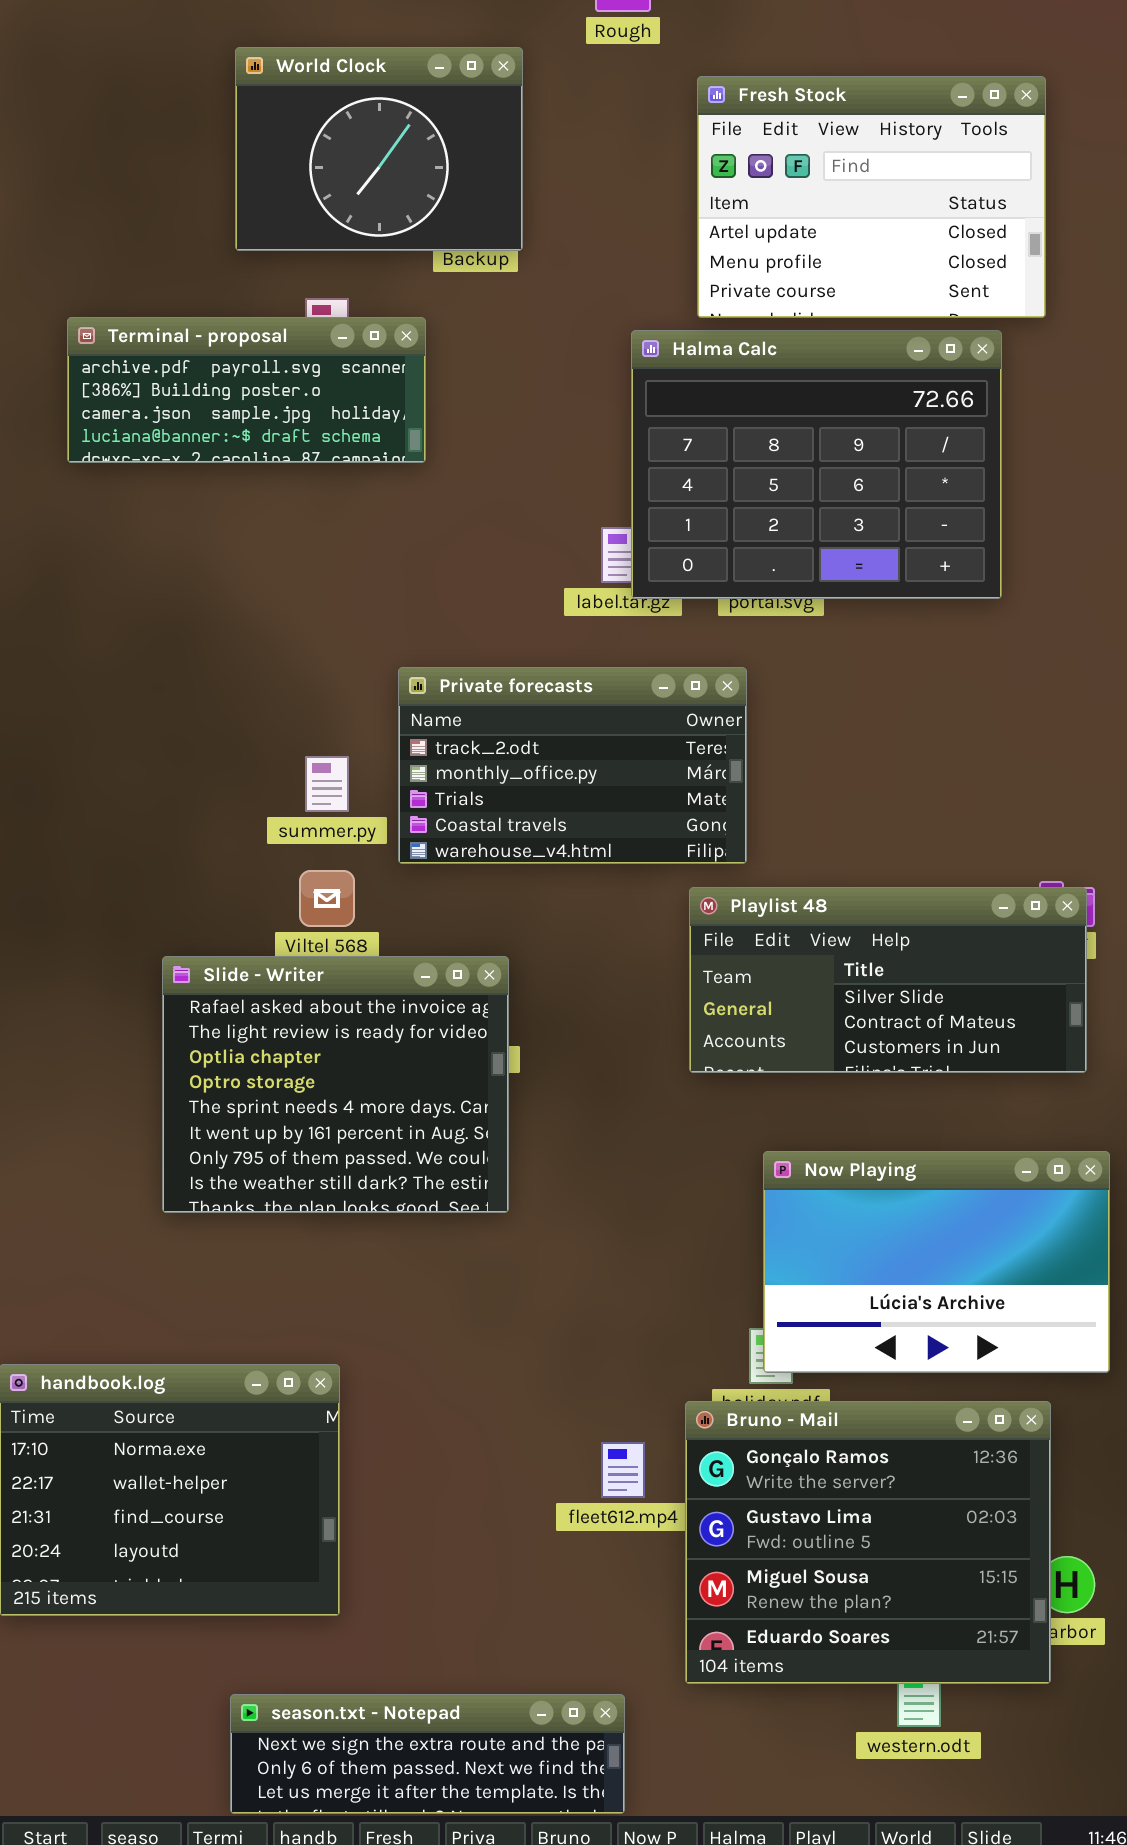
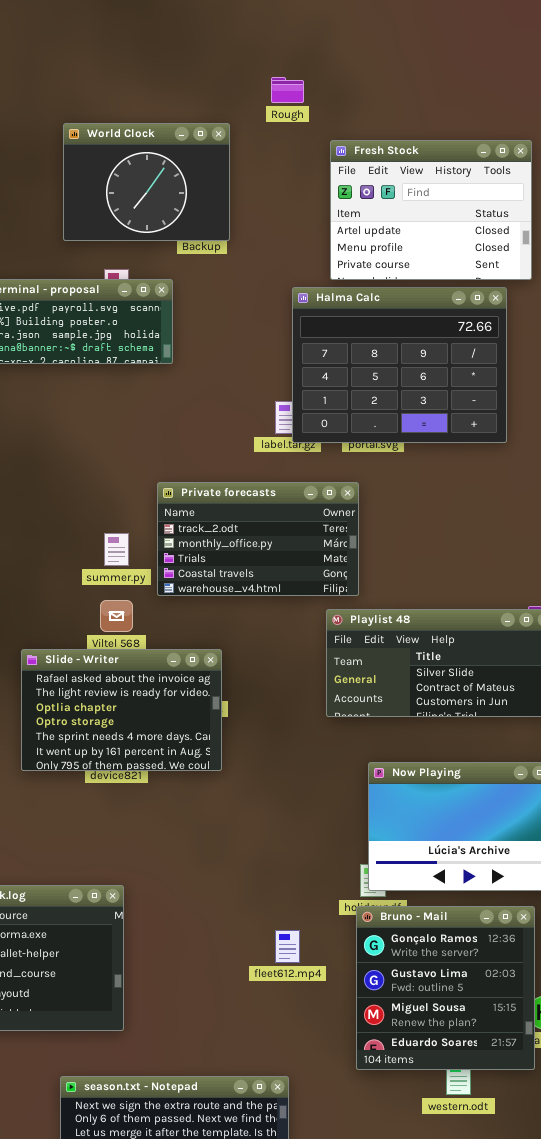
Slide - Writer: [162,956,509,1213] -> [21,649,222,771], resized
Bruno - Mail: [685,1401,1051,1684] -> [356,906,535,1070], resized

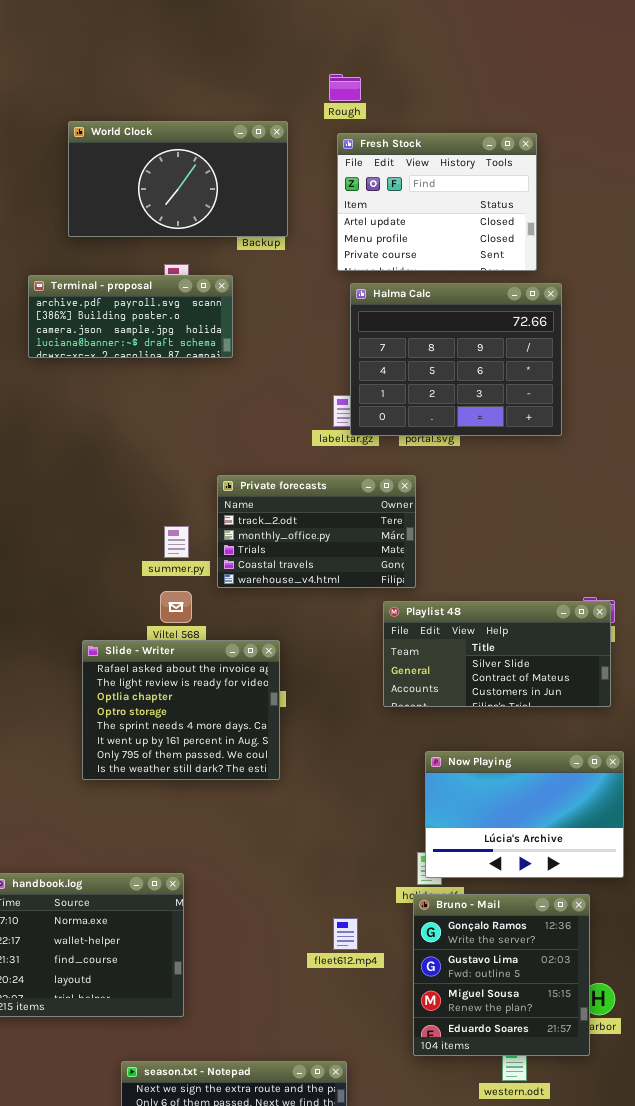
World Clock: [63,123,230,241] -> [68,121,288,237], resized
Fresh Stock: [330,140,532,280] -> [337,133,537,271], moved
Slide - Writer: [21,649,222,771] -> [82,640,280,780], resized

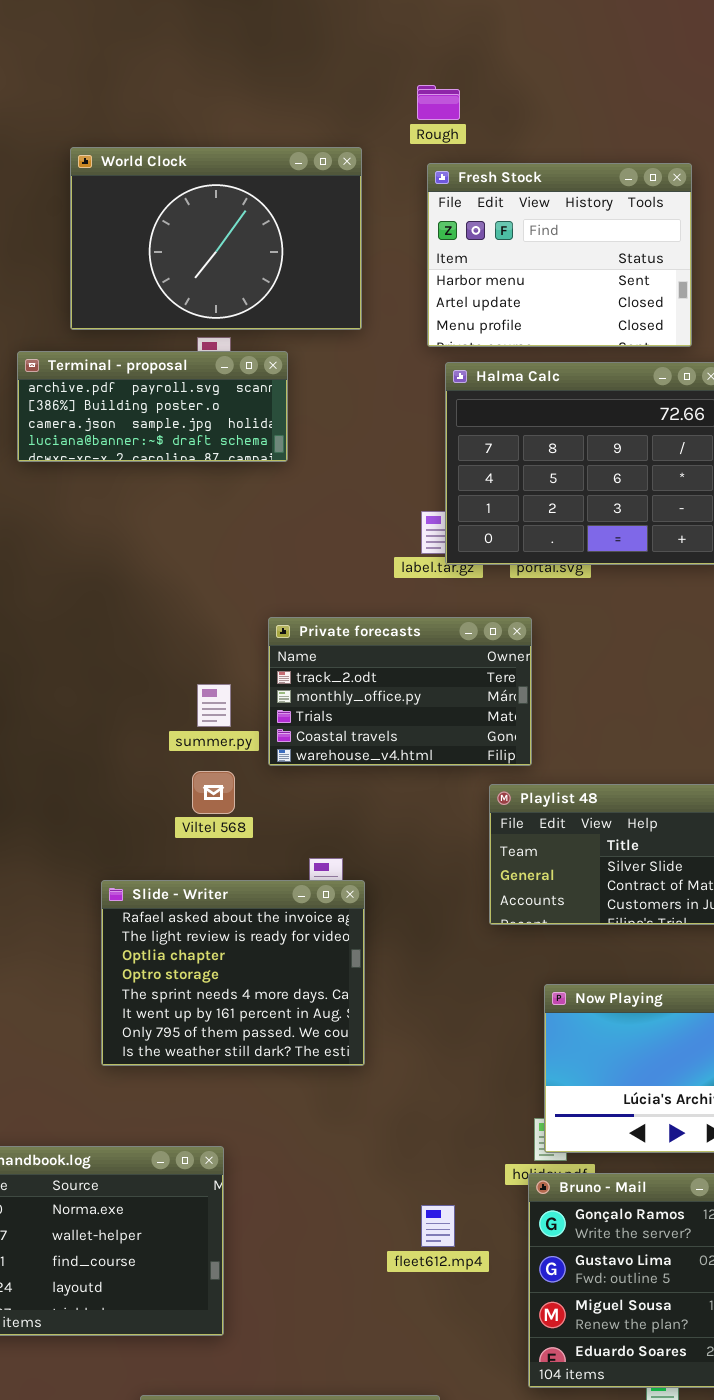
World Clock: [68,121,288,237] -> [70,147,362,330], resized
Fresh Stock: [337,133,537,271] -> [427,163,692,347], scrolled up 1 row
Slide - Writer: [82,640,280,780] -> [101,880,365,1066], moved

